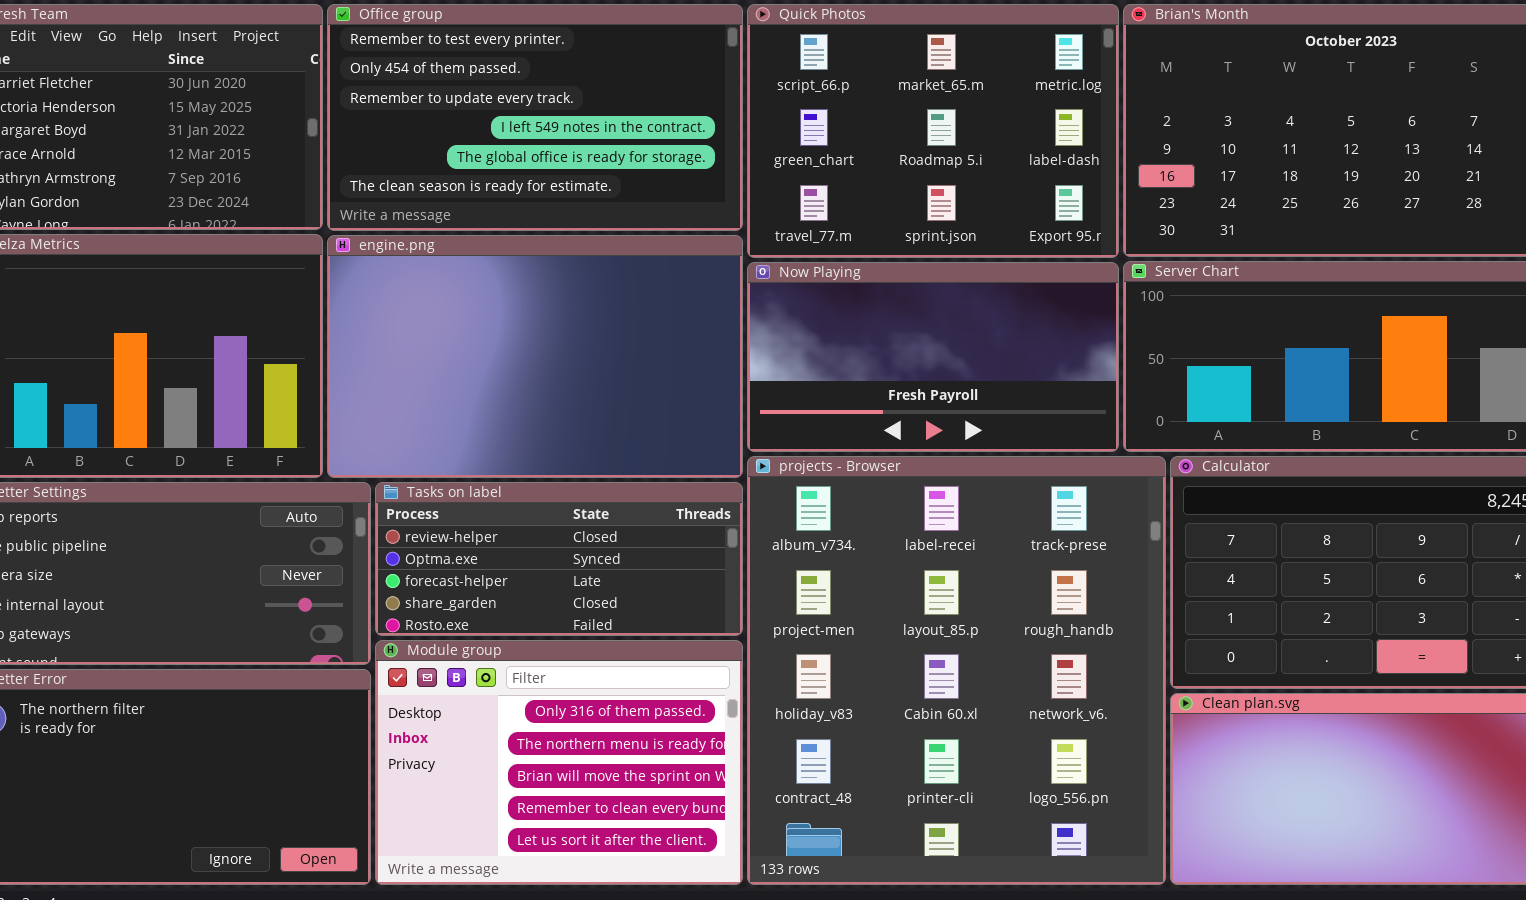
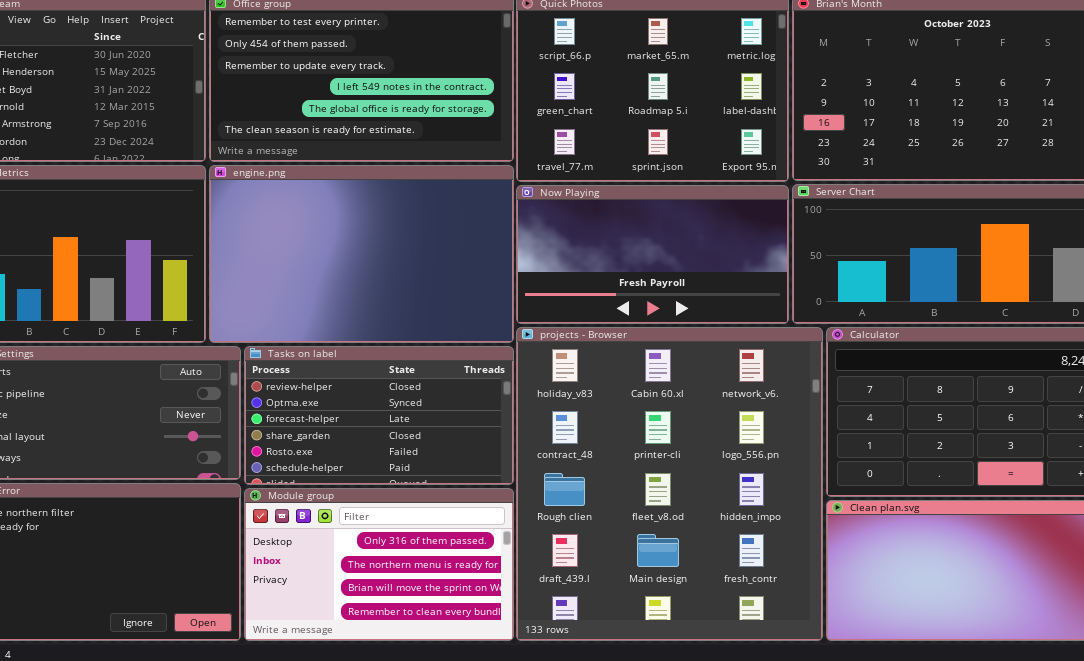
projects - Browser: [747,456,1166,885] -> [516,327,823,641], scrolled down 2 rows
Tasks on label: [375,482,743,636] -> [244,346,514,485], resized
Module group: [375,640,743,885] -> [244,488,514,641], resized

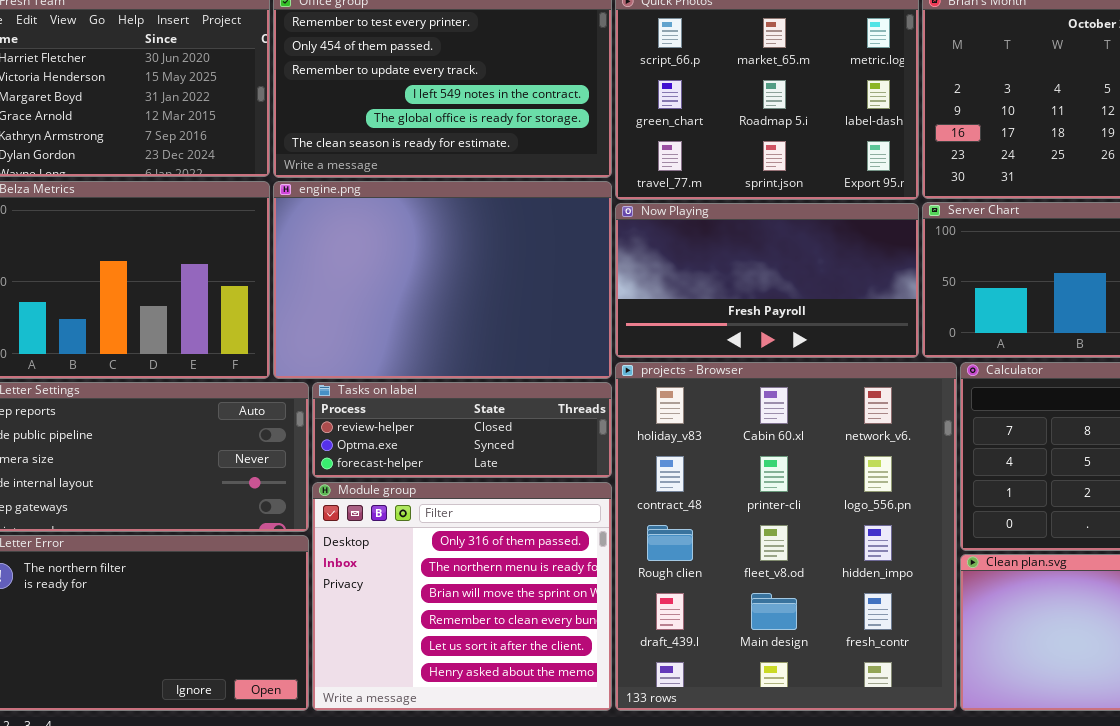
Tasks on label: [244,346,514,485] -> [312,382,612,478], resized
Module group: [244,488,514,641] -> [312,482,612,711], resized

